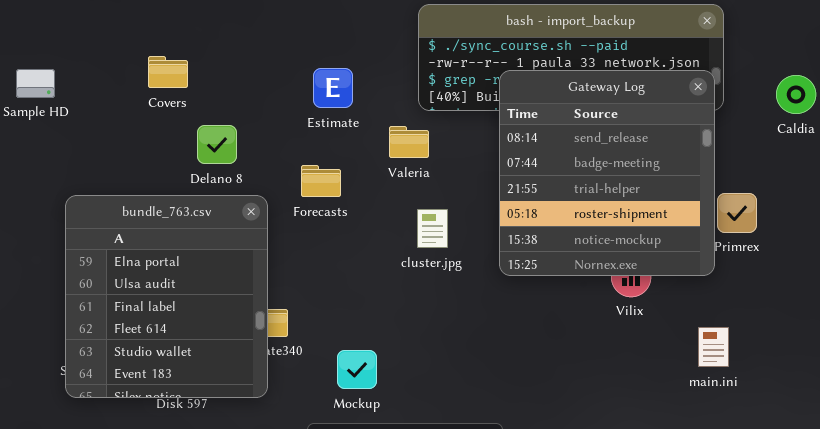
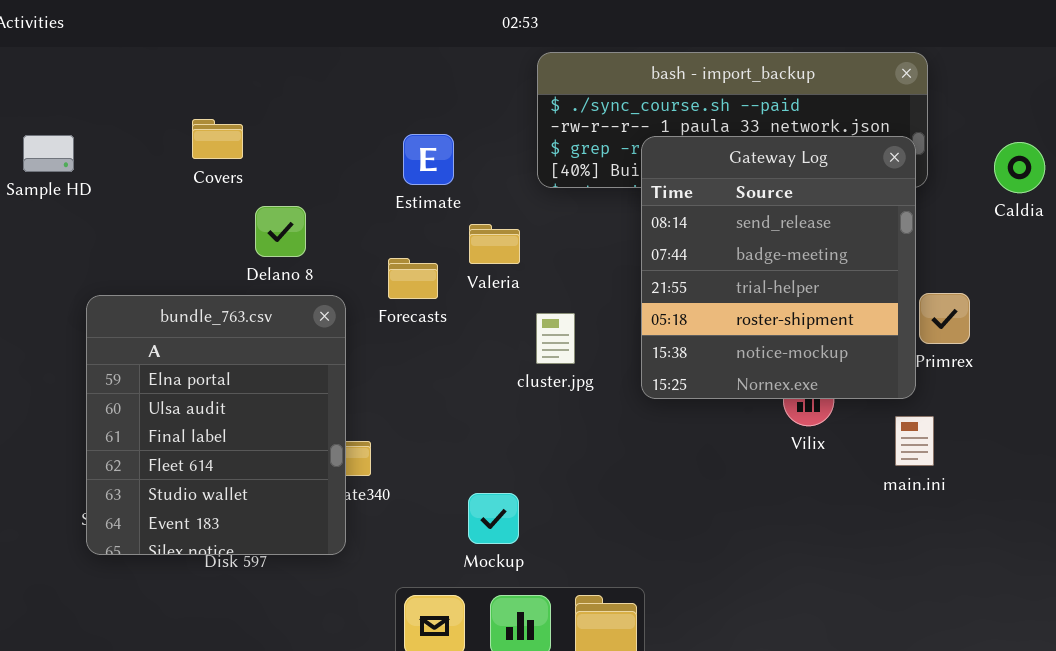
Valeria: [389,126,429,158] -> [469,224,520,264], moved
main.ini: [698,327,729,367] -> [895,416,934,466], moved
Mockup: [337,350,377,389] -> [468,493,519,544], moved

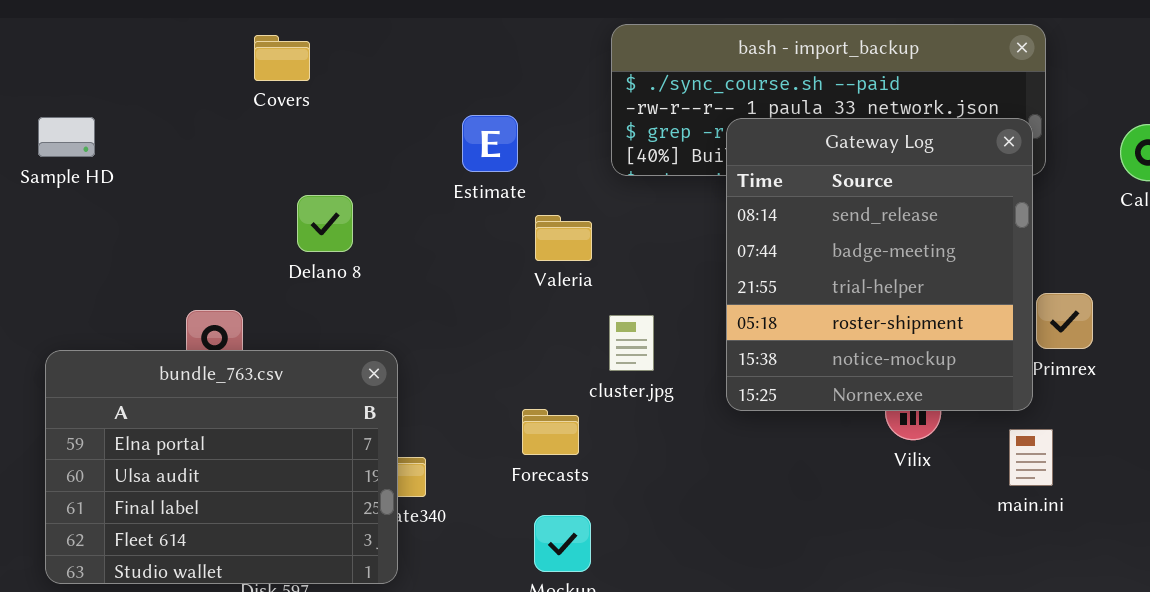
Covers: [192,119,243,159] -> [254,35,310,81], moved
Forecasts: [388,258,438,299] -> [522,409,579,455], moved
bundle_763.csv: [86,295,346,555] -> [45,350,398,584], resized

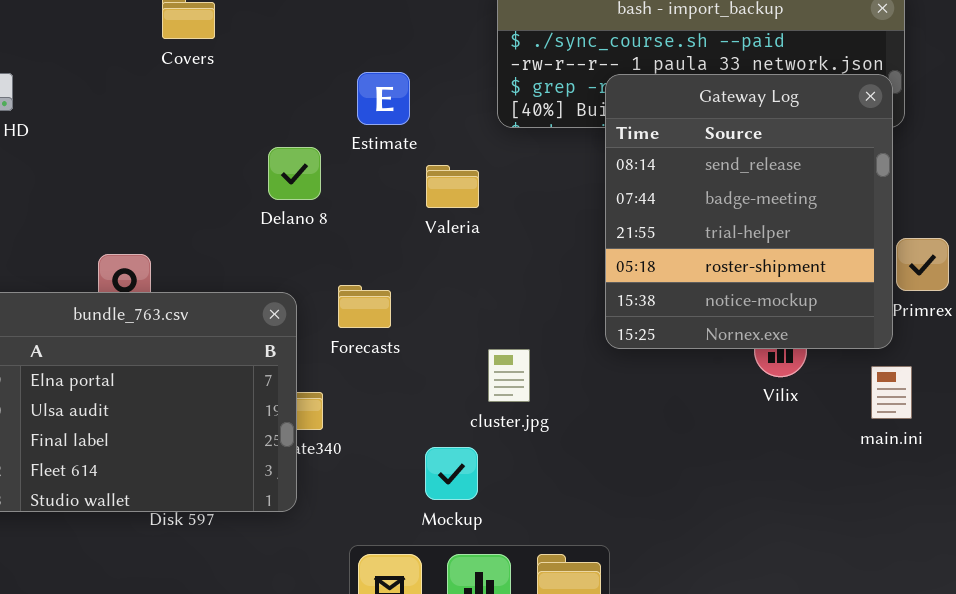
Delano 8: [297,195,353,252] -> [268,147,321,200], moved
cluster.jpg: [609,315,654,371] -> [488,349,530,402], moved
Forecasts: [522,409,579,455] -> [338,285,391,328], moved

